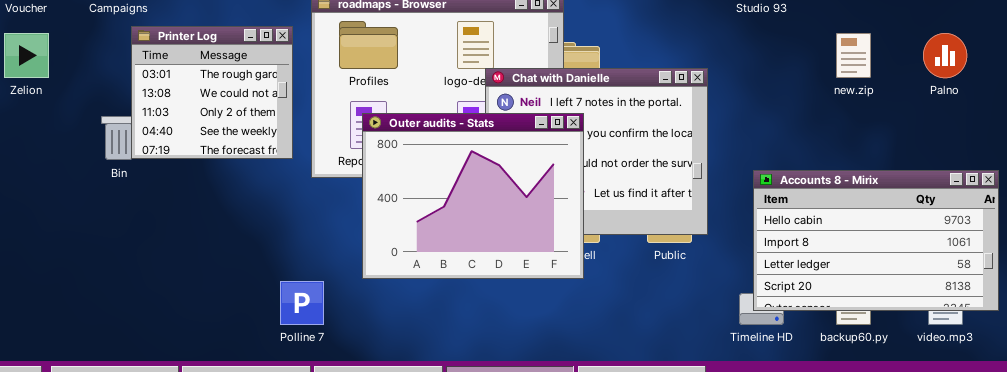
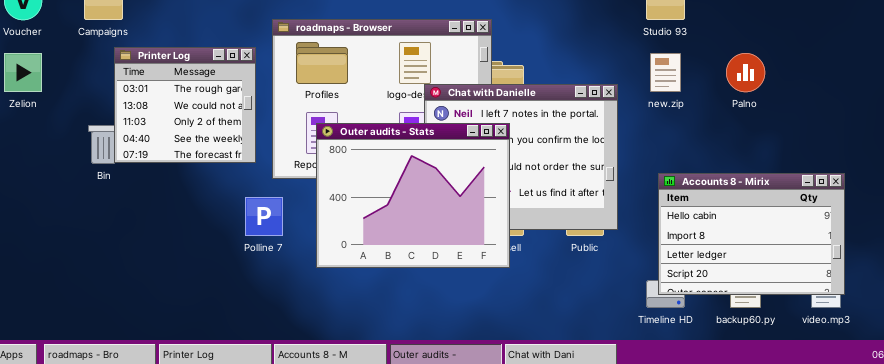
new.zip: [836,33,871,78] -> [650,53,681,92], moved
Palno: [923,33,967,78] -> [726,53,765,92], moved
Accounts 8 - Mirix: [753,170,999,311] -> [658,173,845,295], resized
Polline 7: [280,281,324,325] -> [245,197,283,236], moved

